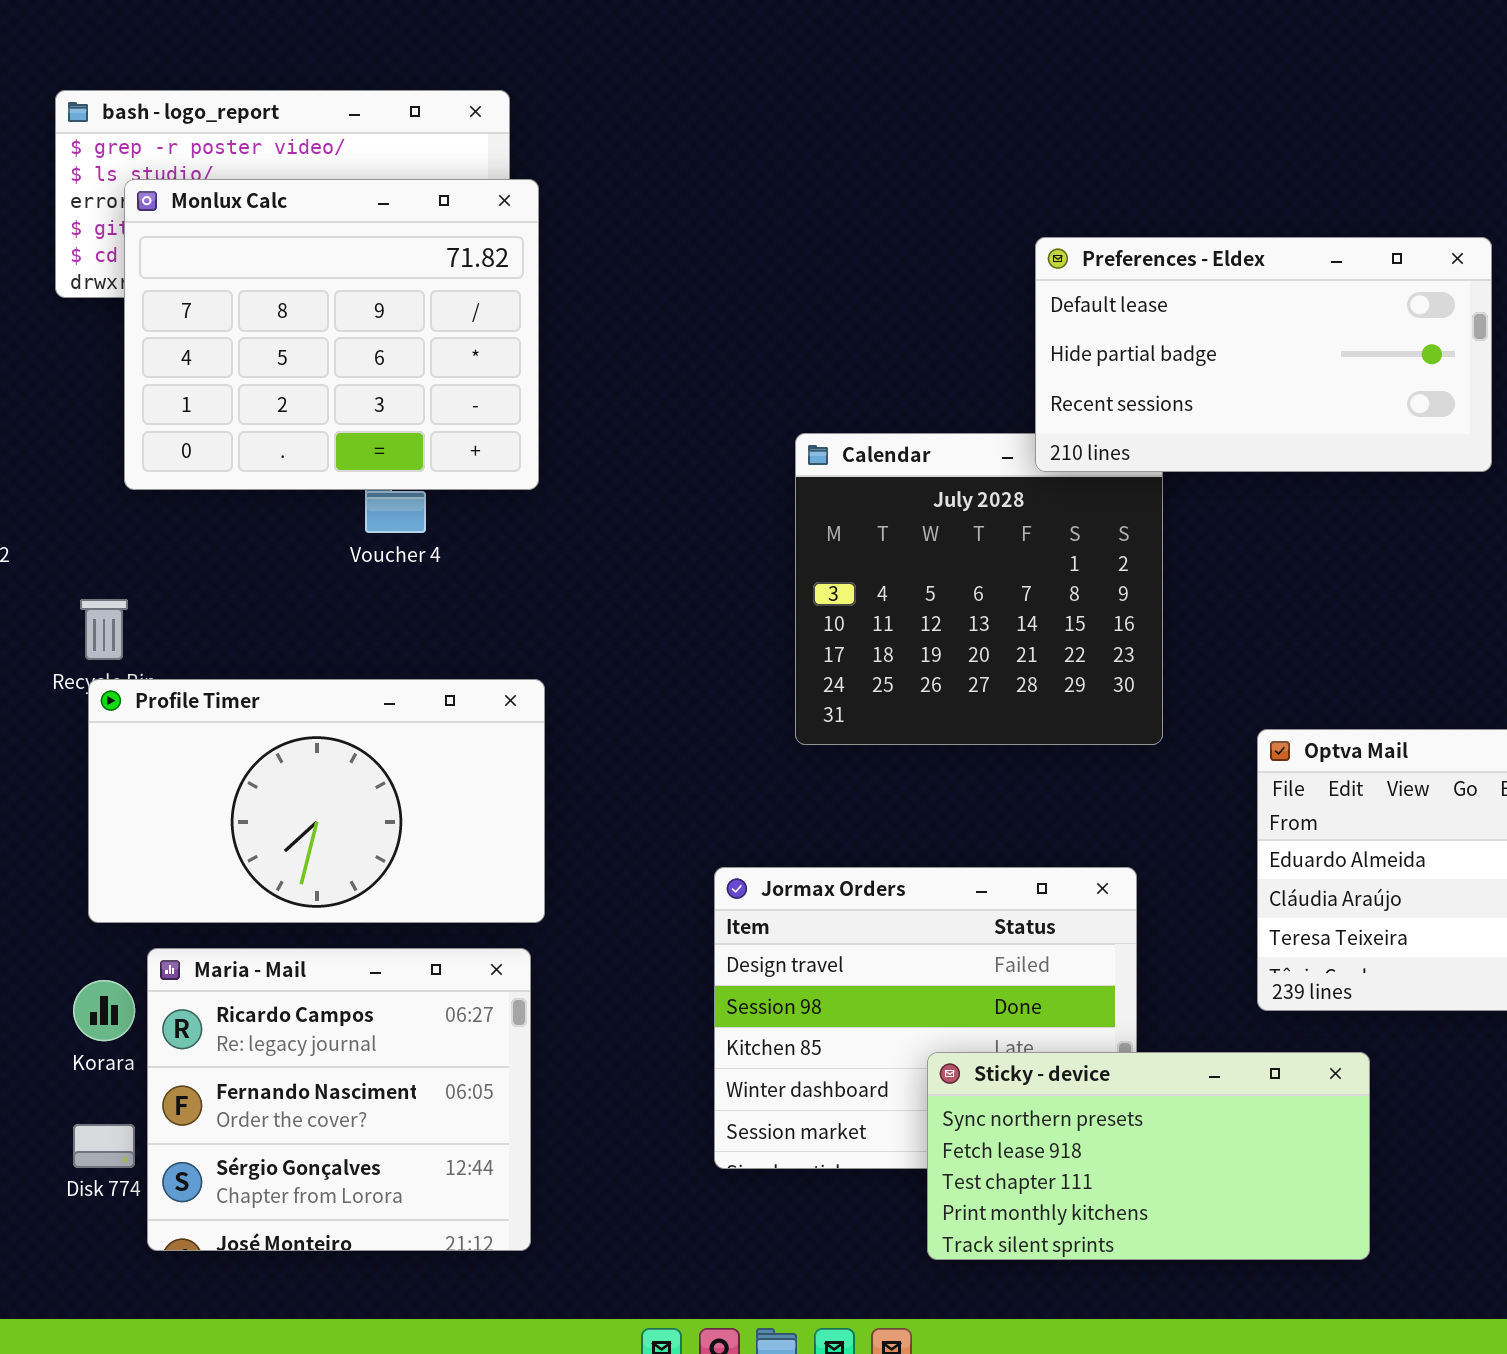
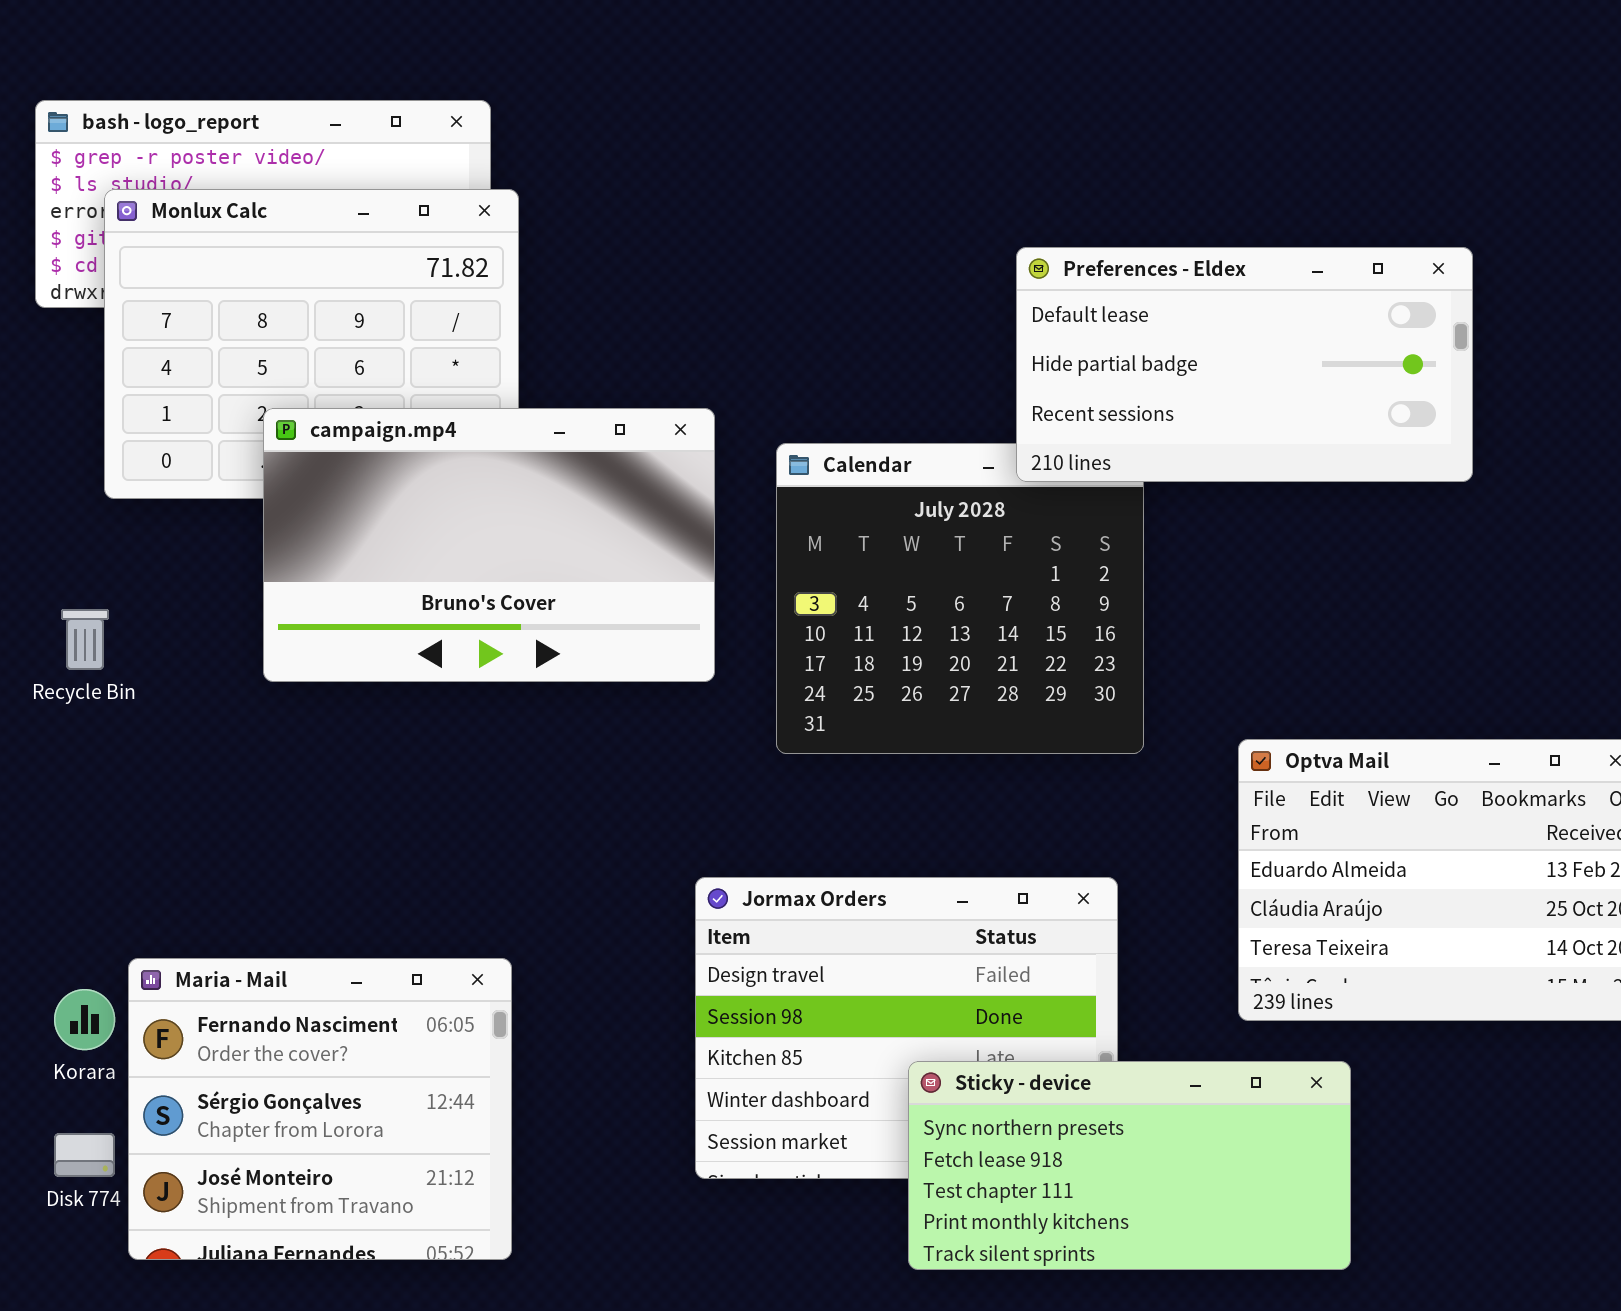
campaign.mp4: none -> [263,408,715,682], opened
Profile Timer: [88,679,545,923] -> none, closed
Maria - Mail: [147,948,531,1251] -> [128,958,512,1260], scrolled down 1 row

